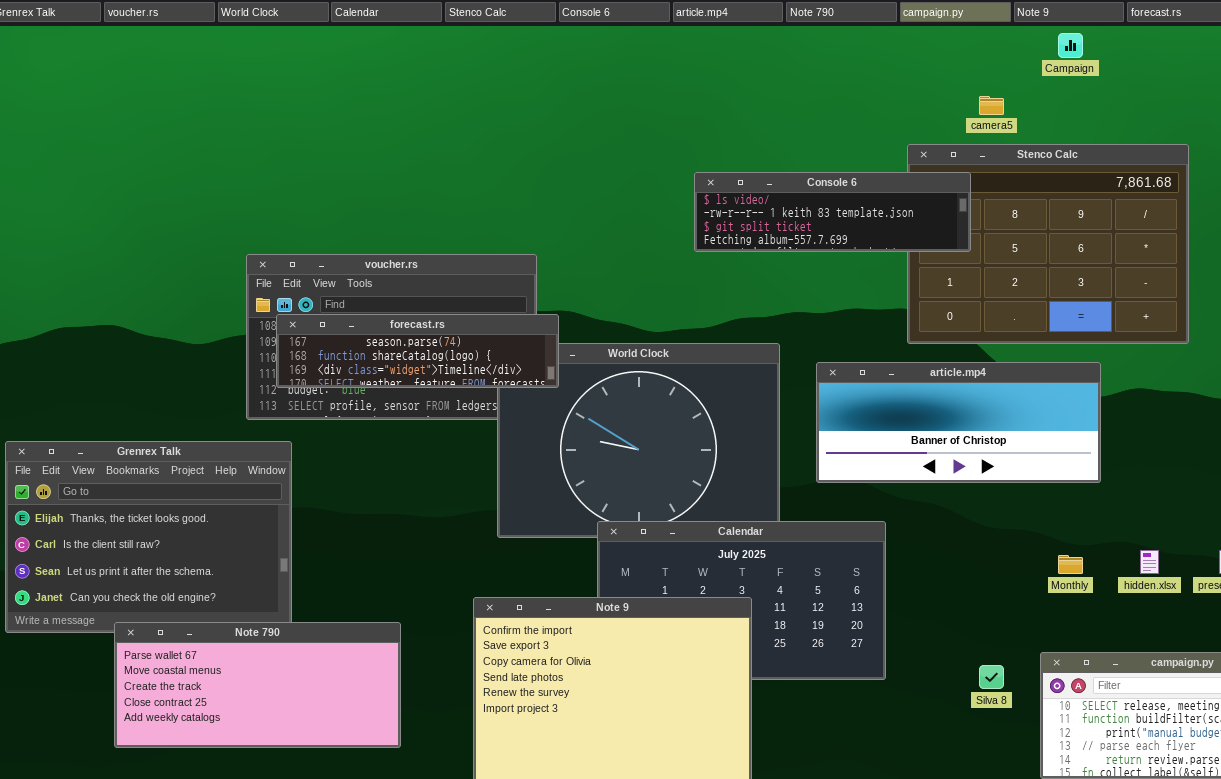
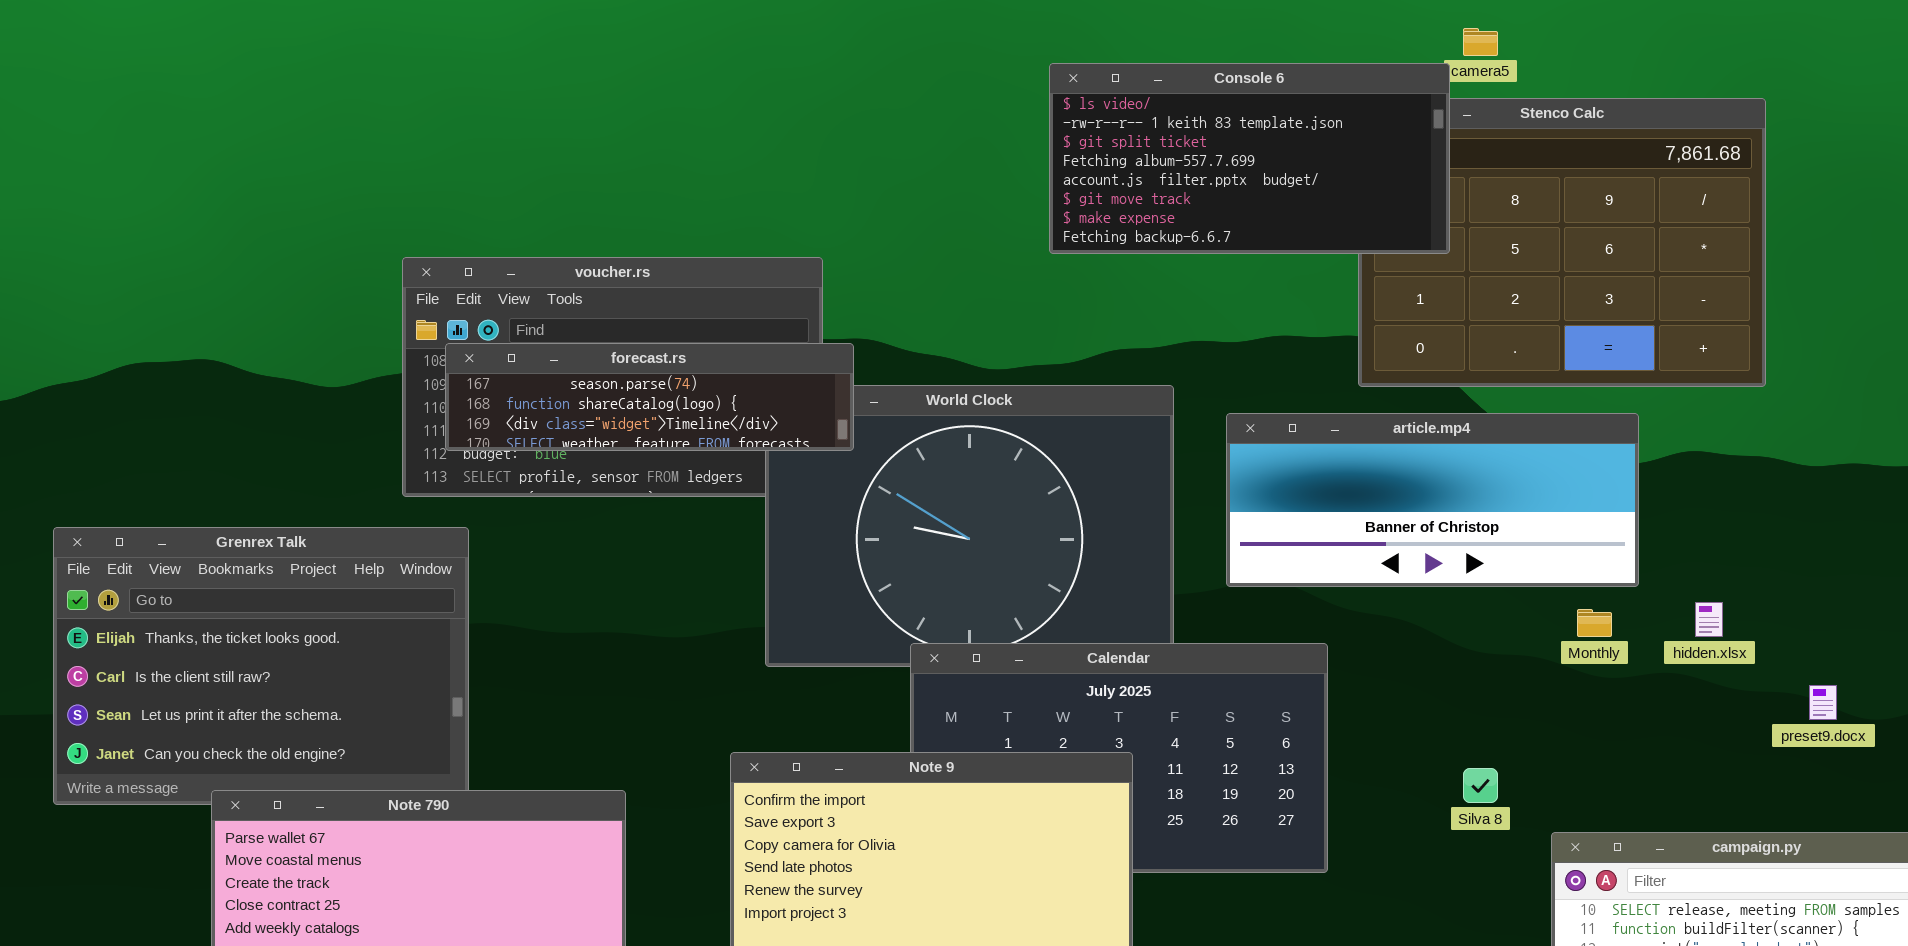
Console 6: [694,172,971,252] -> [1049,63,1450,254], resized
hidden.xlsx: [1140,550,1159,574] -> [1695,602,1723,637], moved
Monthly: [1058,555,1083,574] -> [1577,609,1612,637], moved
Silva 8: [979,665,1004,689] -> [1463,768,1498,803], moved

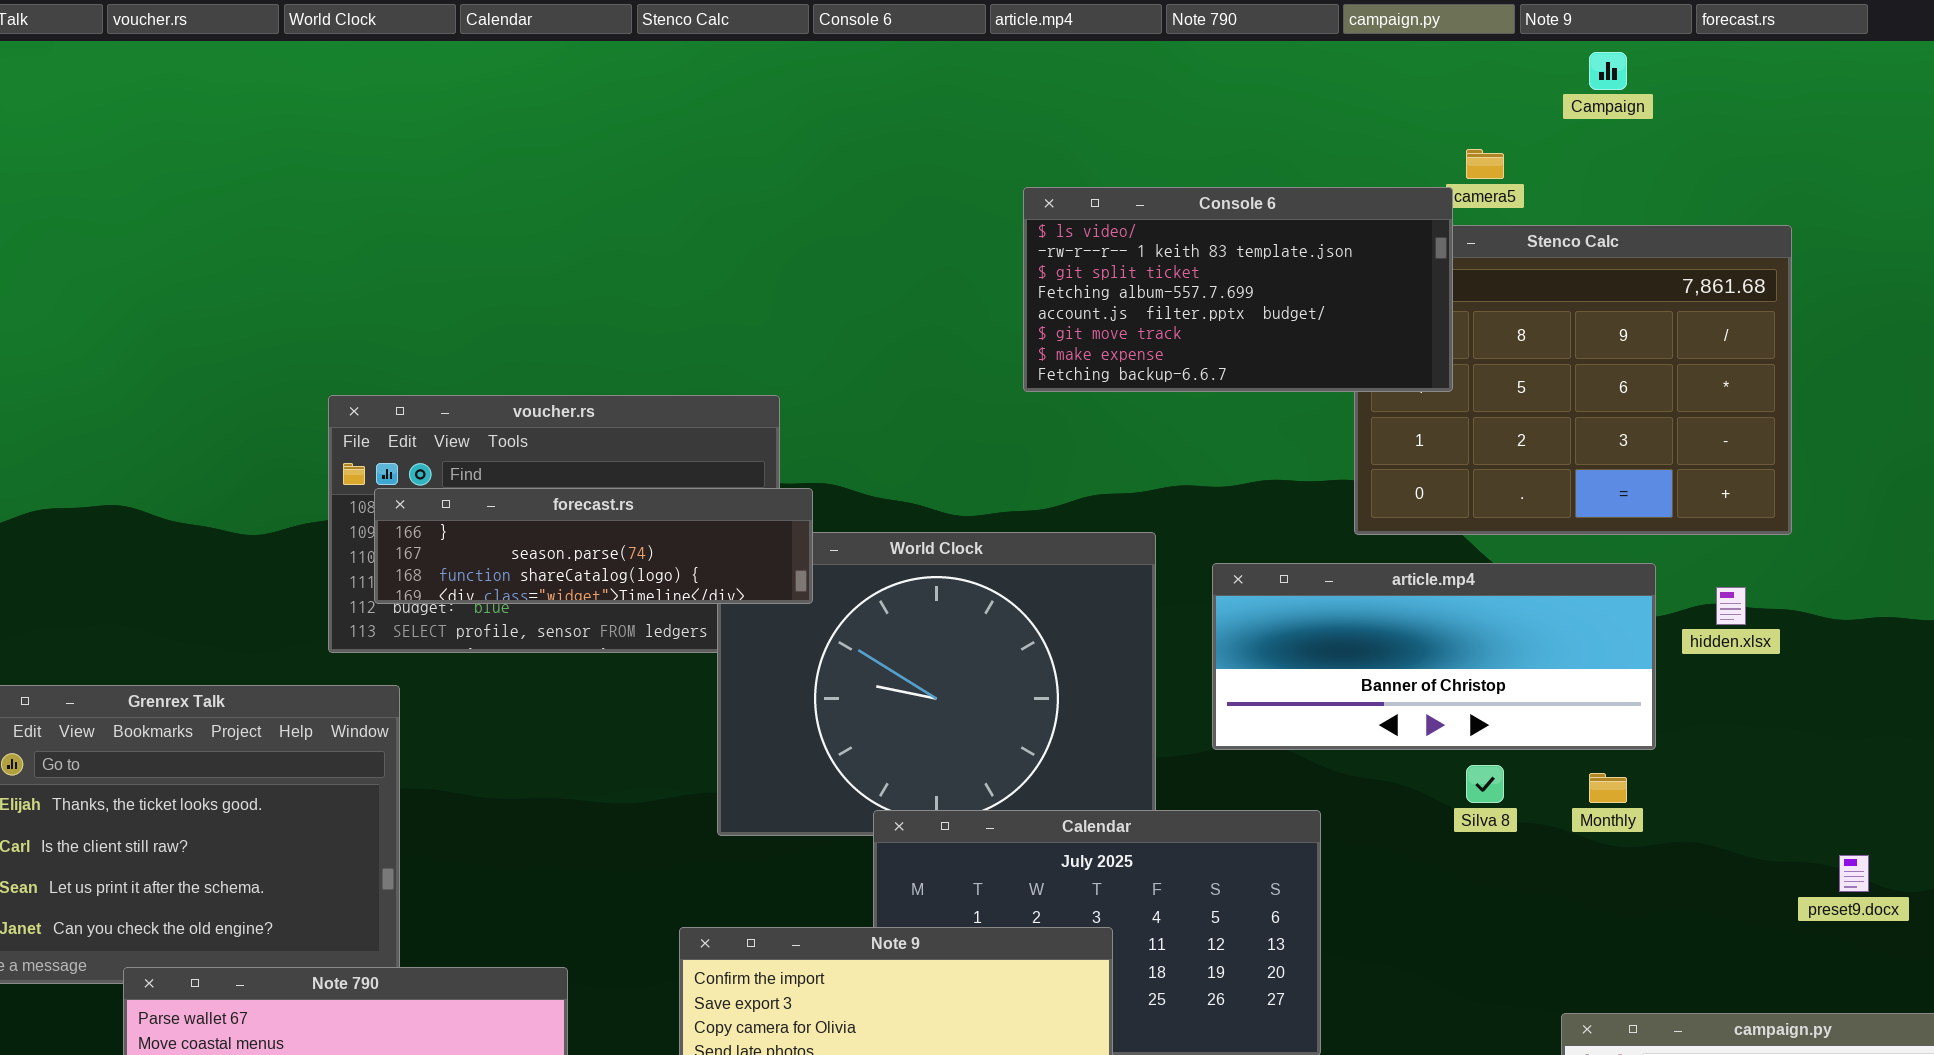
forecast.rs: [445,343,854,451] -> [374,488,813,604], scrolled up 1 row
hidden.xlsx: [1695,602,1723,637] -> [1716,587,1746,625], moved
Silva 8: [1463,768,1498,803] -> [1466,765,1504,803], moved

